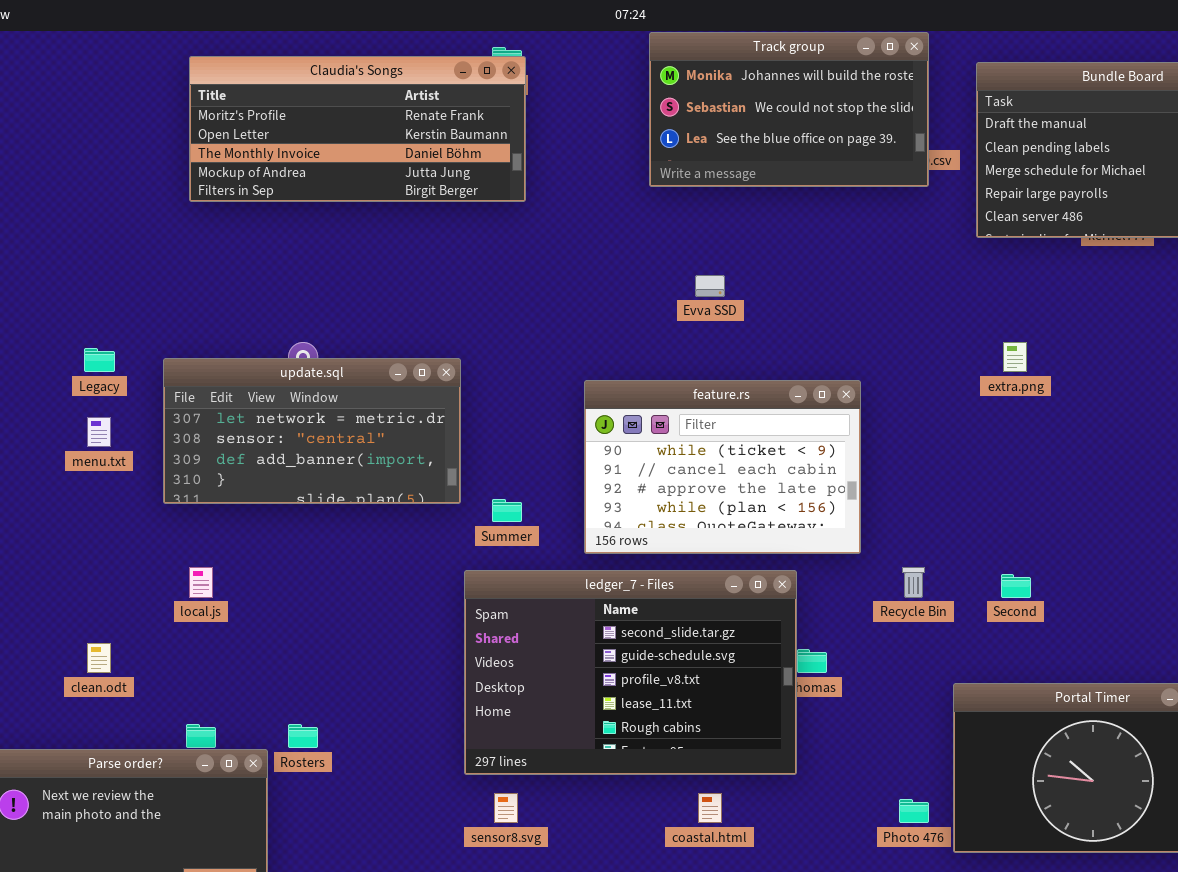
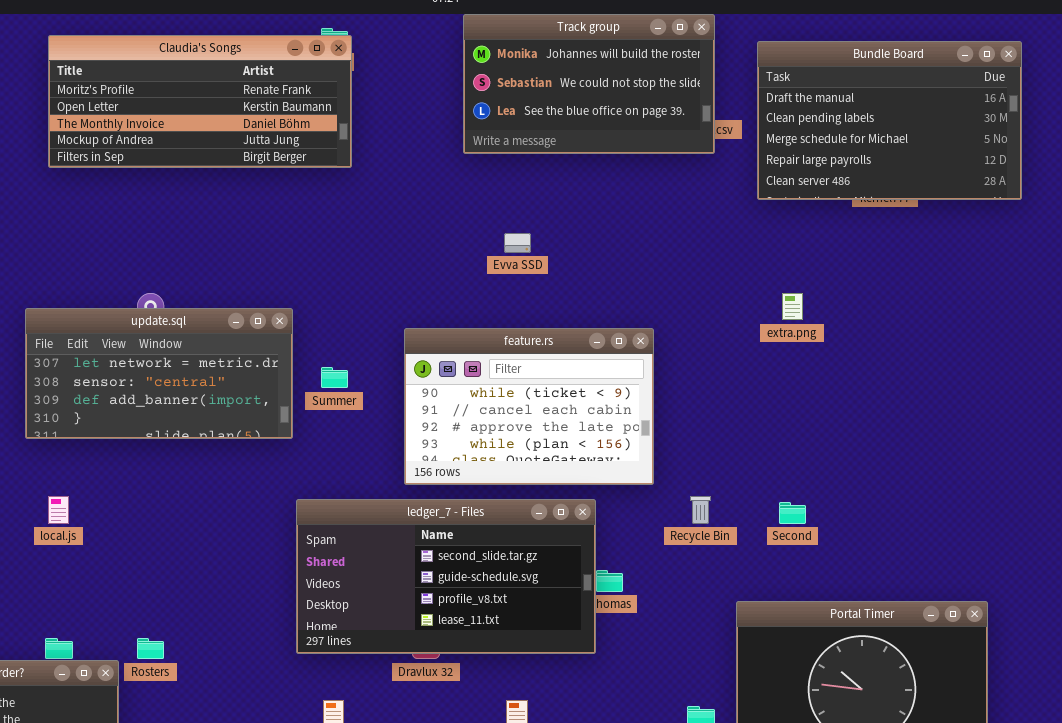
Summer: [492,499,522,522] -> [321,367,348,388], moved
ledger_7 - Files: [464,570,797,775] -> [296,499,596,654], resized

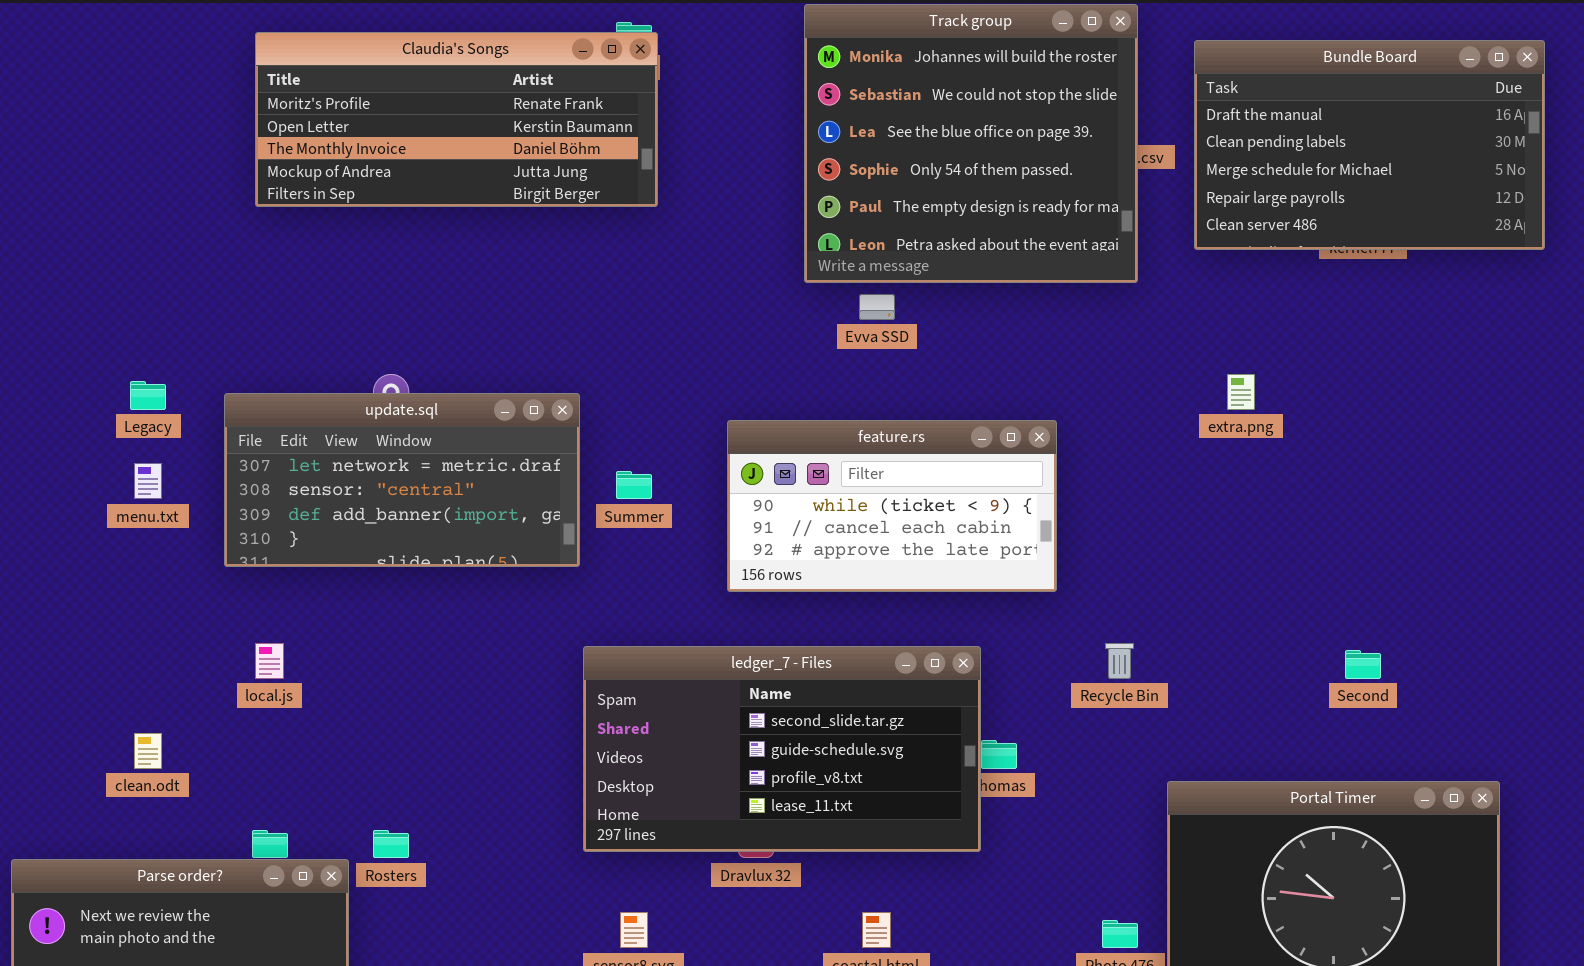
Track group: [463,14,715,154] -> [804,4,1138,283], resized
feature.rs: [404,328,654,485] -> [727,420,1057,592], resized
Second: [779,502,806,524] -> [1345,650,1381,679], moved

